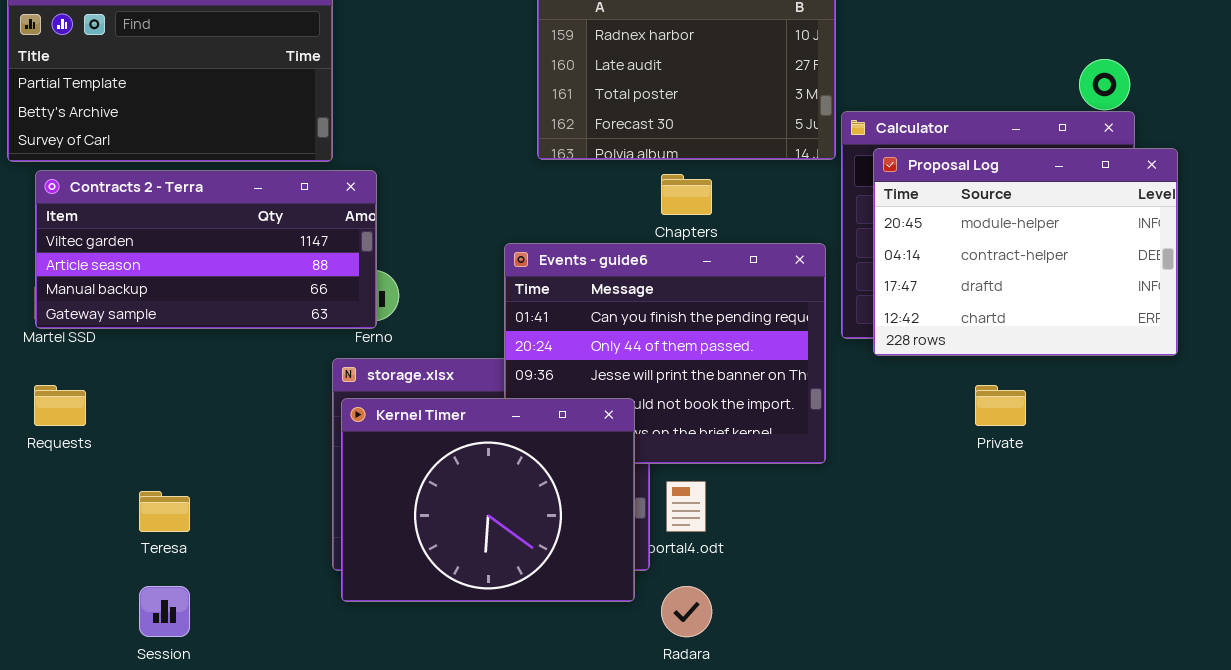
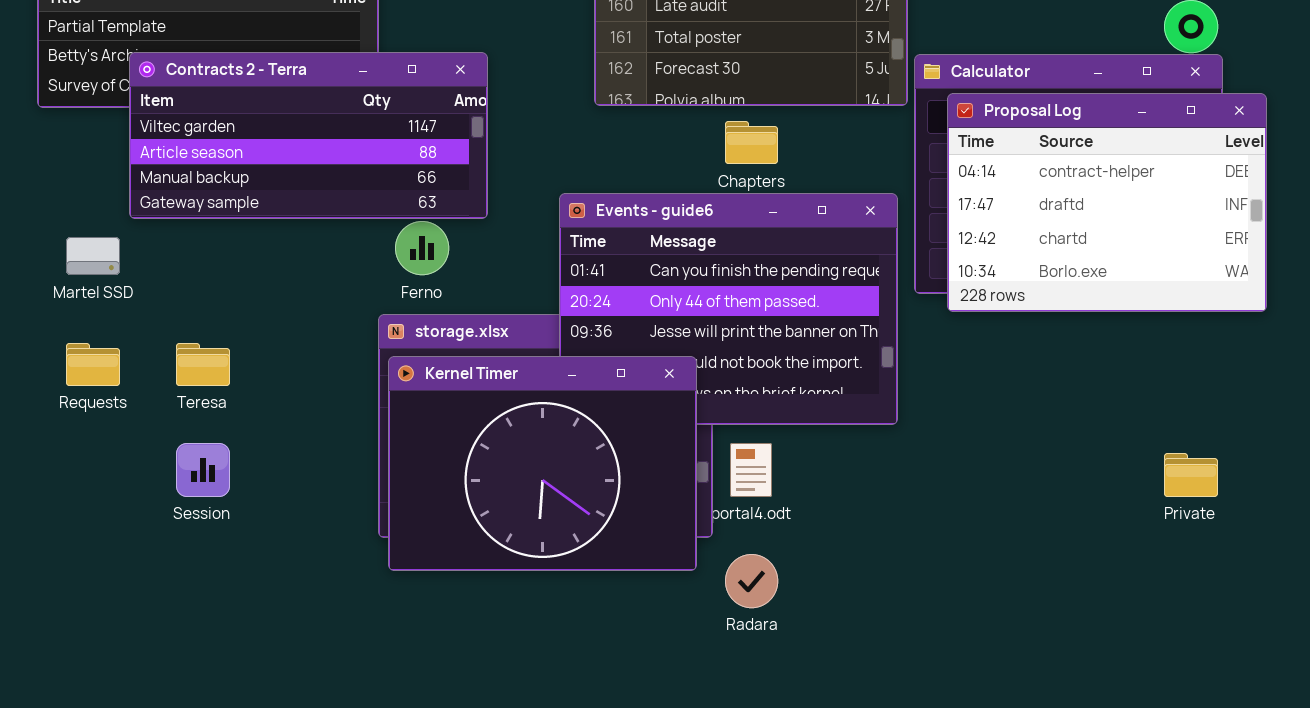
Proposal Log: [873,148,1178,356] -> [947,93,1267,312], scrolled down 1 row
Contracts 2 - Terra: [35,170,377,329] -> [129,52,488,219], moved
Private: [975,385,1026,426] -> [1164,453,1218,497], moved
Teresa: [139,491,190,532] -> [176,343,230,386], moved
Session: [139,586,190,637] -> [176,443,230,497], moved

